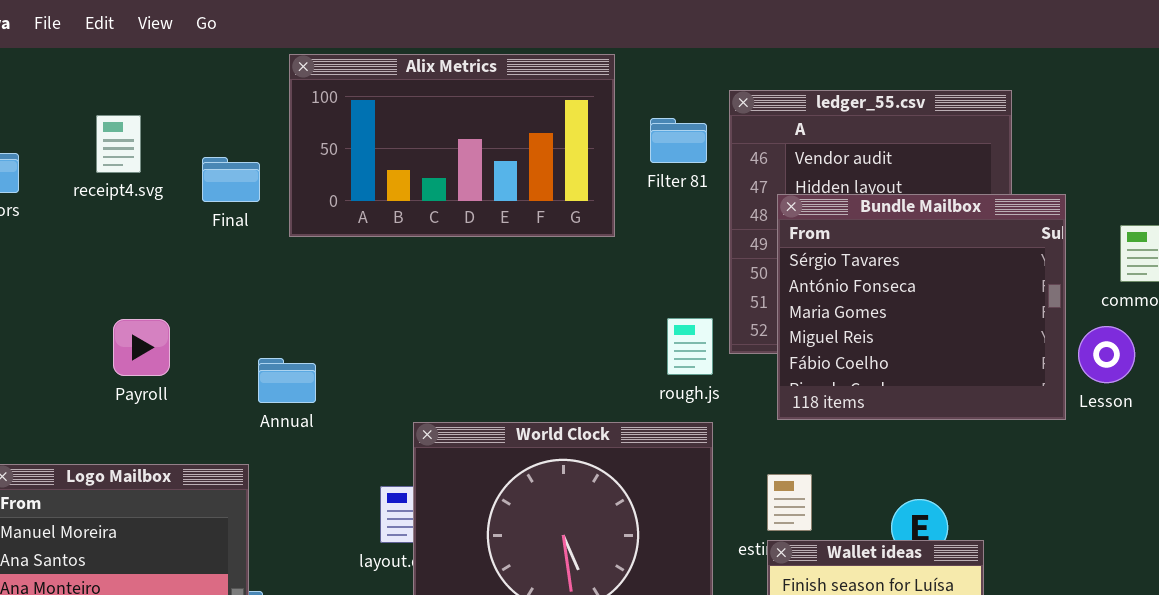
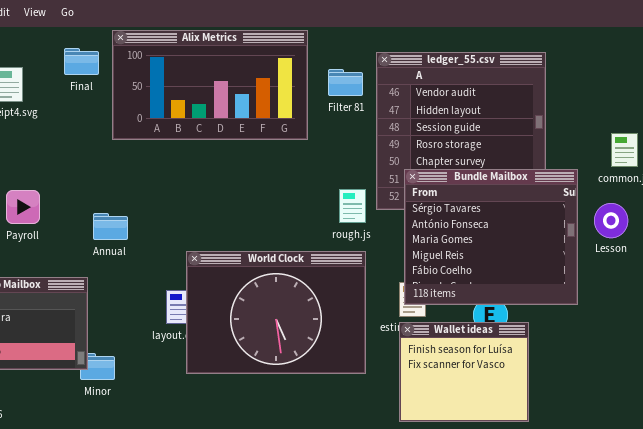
Final: [202,157,260,202] -> [64,48,99,75], moved
Bundle Mailbox: [777,194,1066,420] -> [404,169,578,305], moved
Lesson: [1078,326,1135,383] -> [594,203,628,238], moved

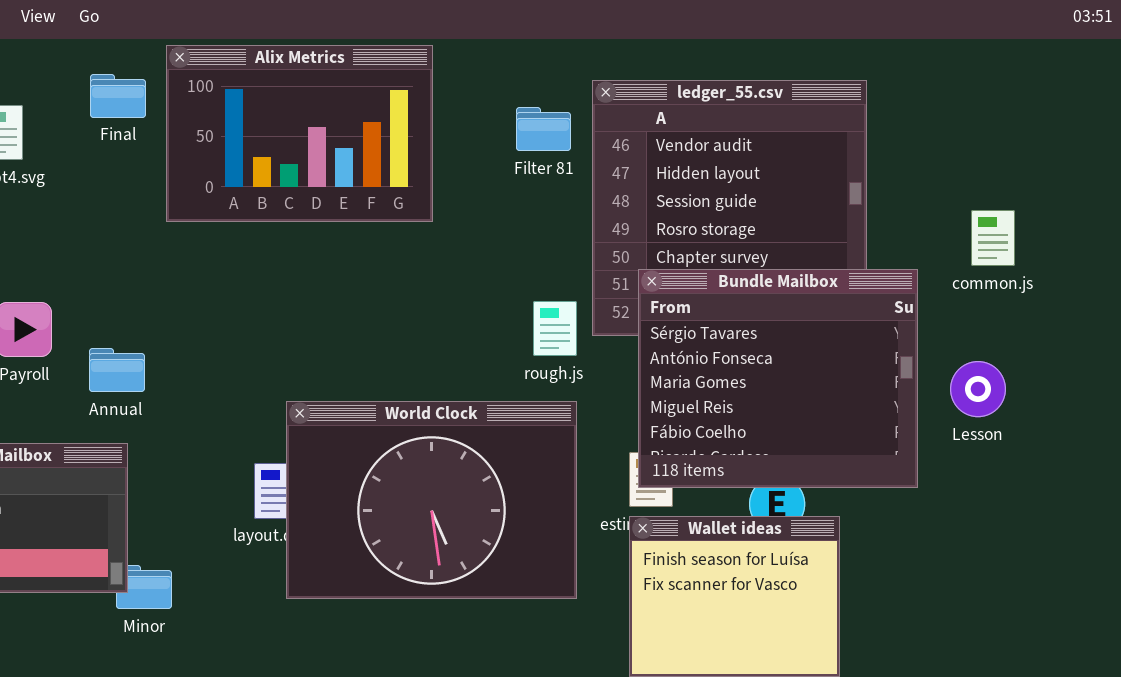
Alix Metrics: [112,30,308,140] -> [166,45,433,222], resized
Lesson: [594,203,628,238] -> [950,361,1006,417], moved
Annual: [93,213,128,240] -> [89,348,145,392], moved

